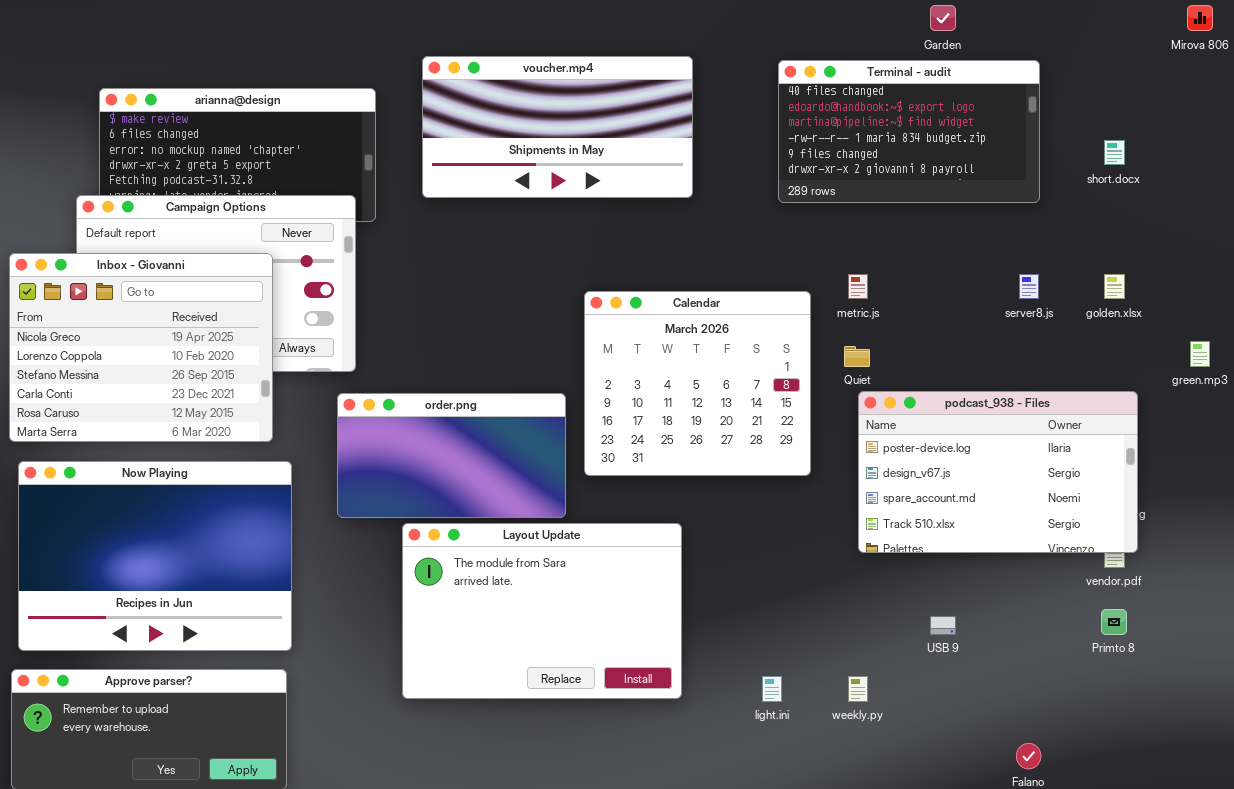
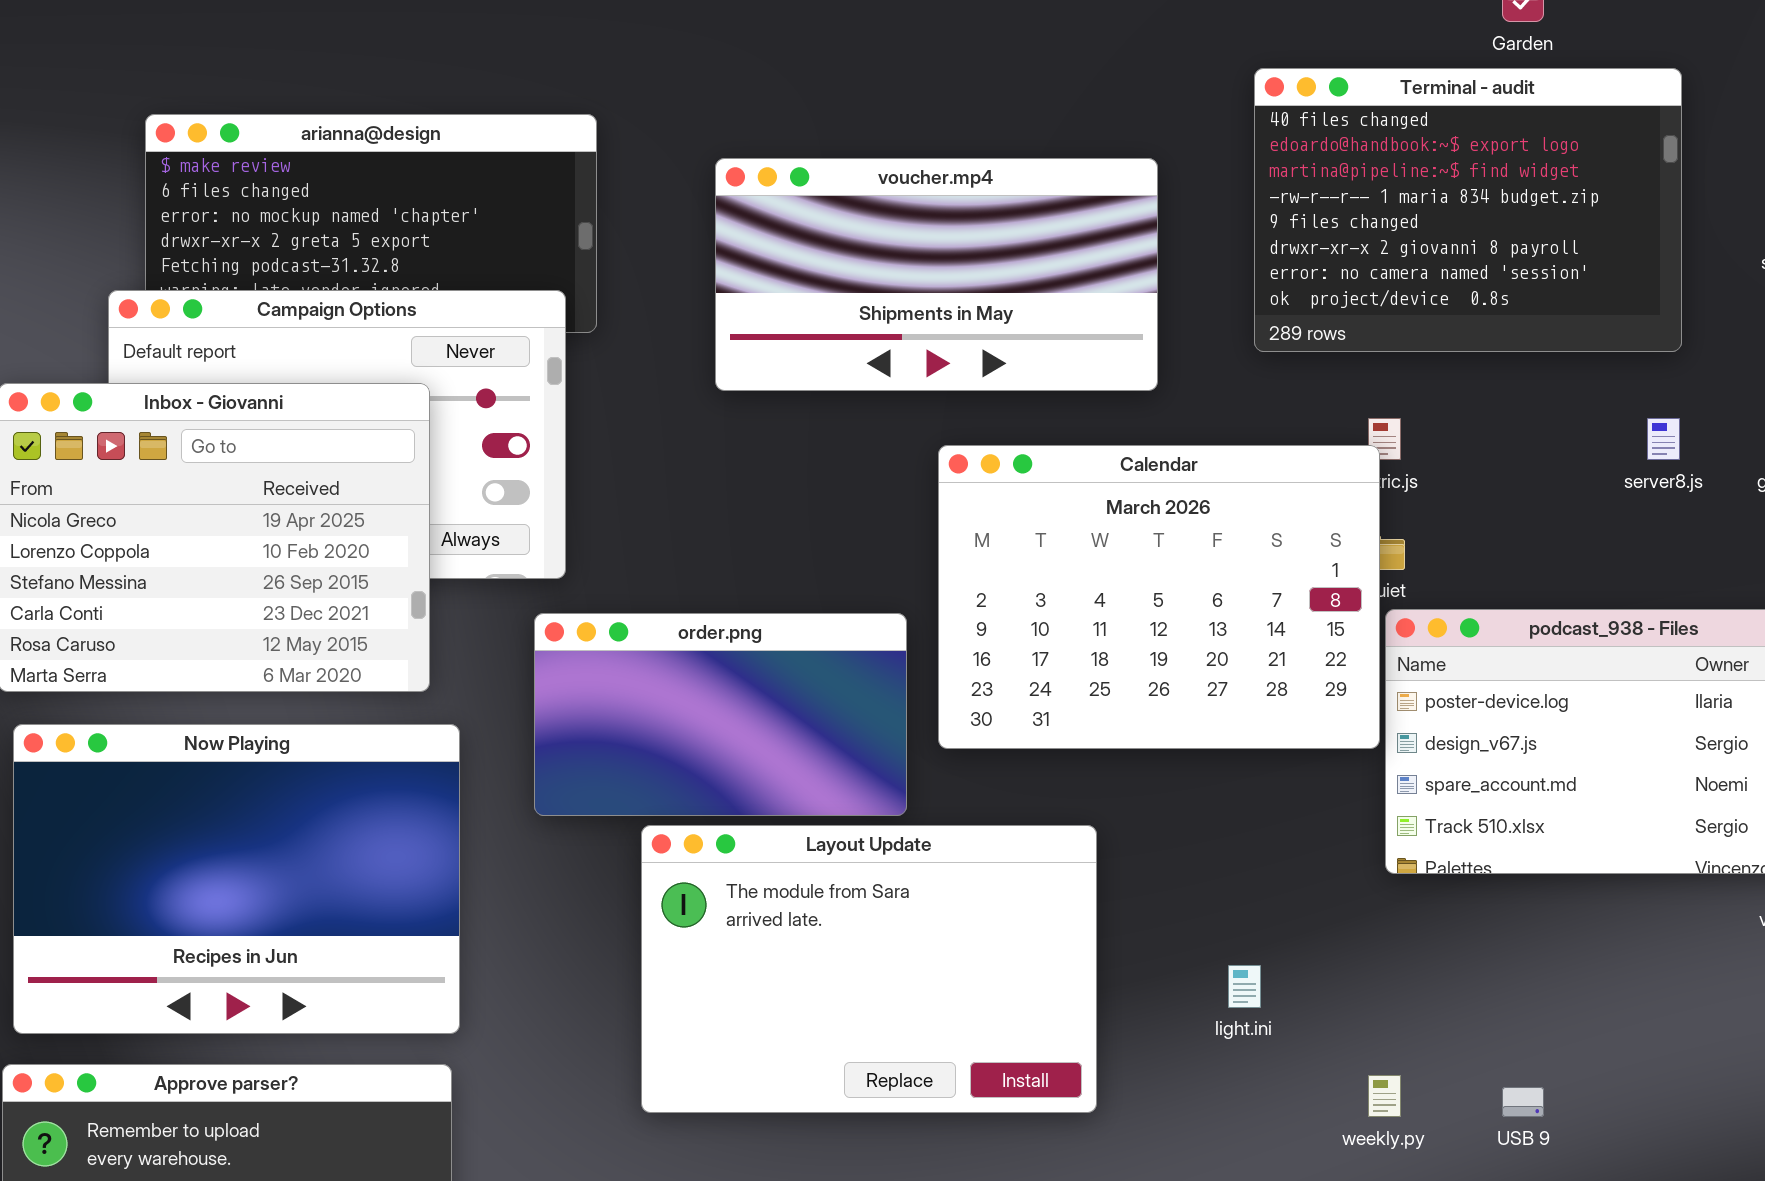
voucher.mp4: [422,56,693,198] -> [715,158,1158,391], moved
Terminal - audit: [778,60,1040,203] -> [1254,68,1682,352], resized
Calendar: [584,291,811,476] -> [938,445,1380,749], resized
USB 9: [930,616,956,635] -> [1502,1087,1544,1117], moved
light.ini: [762,676,782,702] -> [1228,965,1261,1008], moved

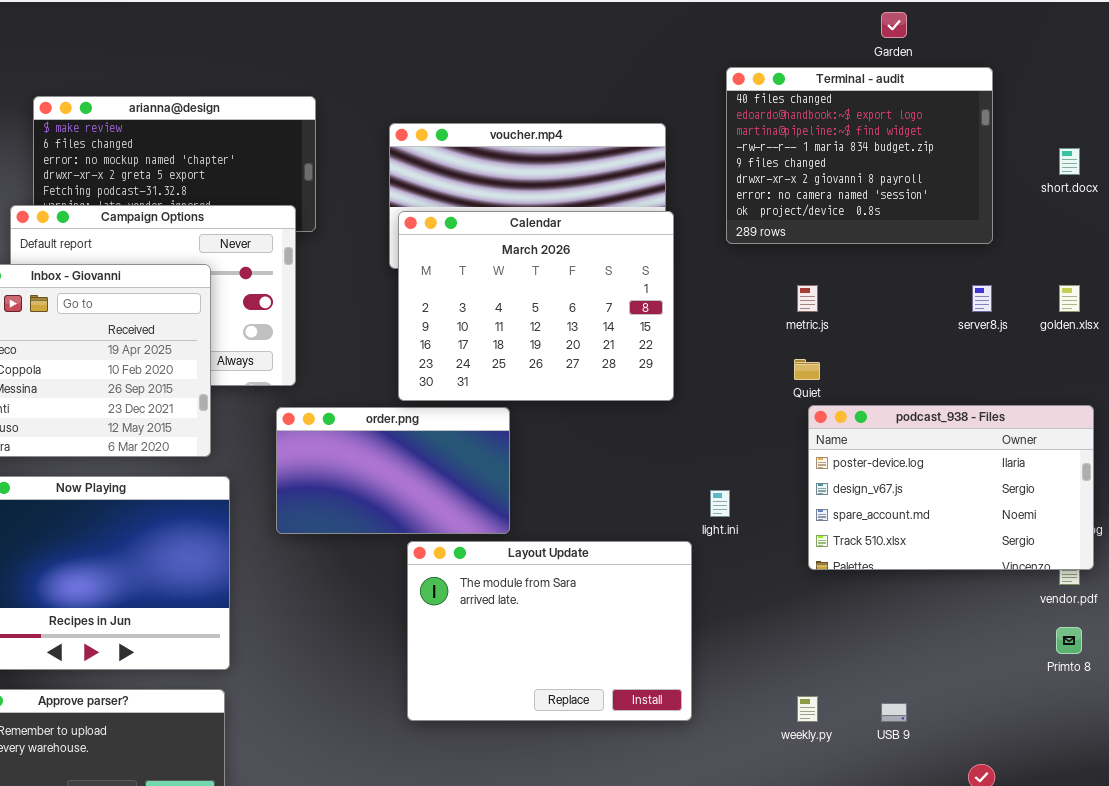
Calendar: [938,445,1380,749] -> [398,211,674,401], moved
Layout Update: [641,825,1097,1113] -> [407,541,692,721], moved
light.ini: [1228,965,1261,1008] -> [710,490,730,517], moved

